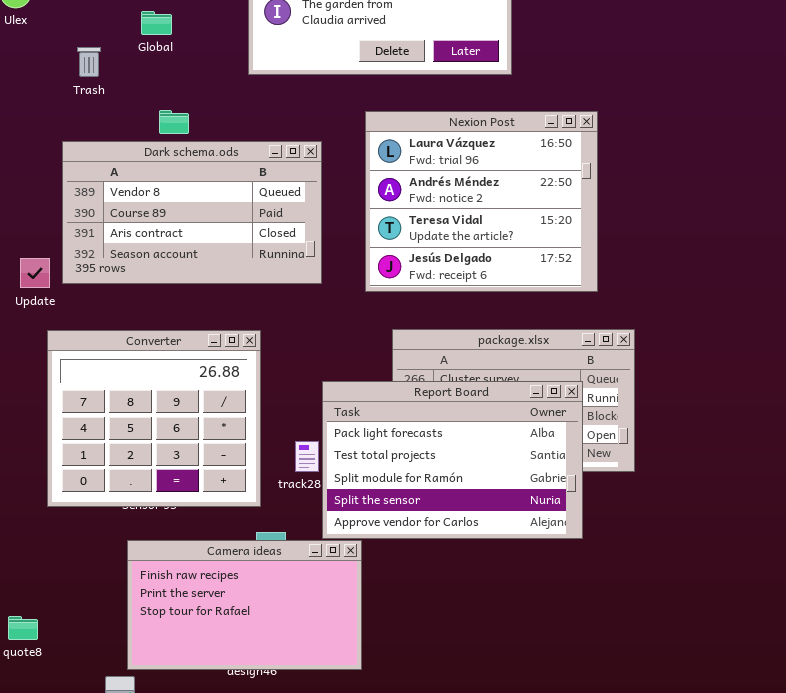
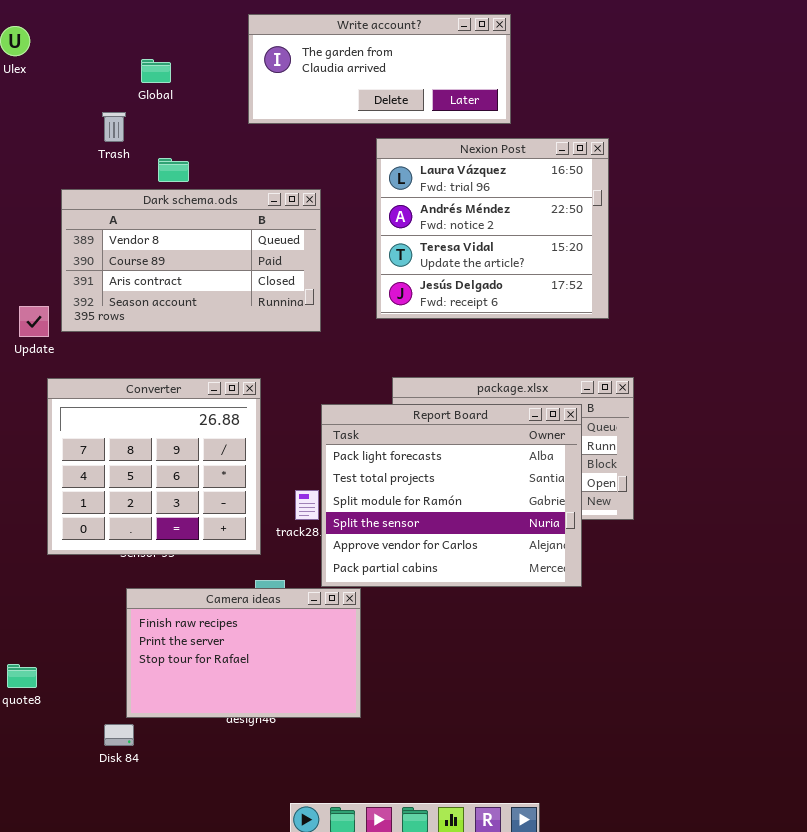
Trash: [77,47,101,77] -> [102,112,126,142], moved
Nexion Post: [365,111,598,292] -> [376,138,609,319], moved
Report Board: [322,381,583,539] -> [321,404,582,587], resized

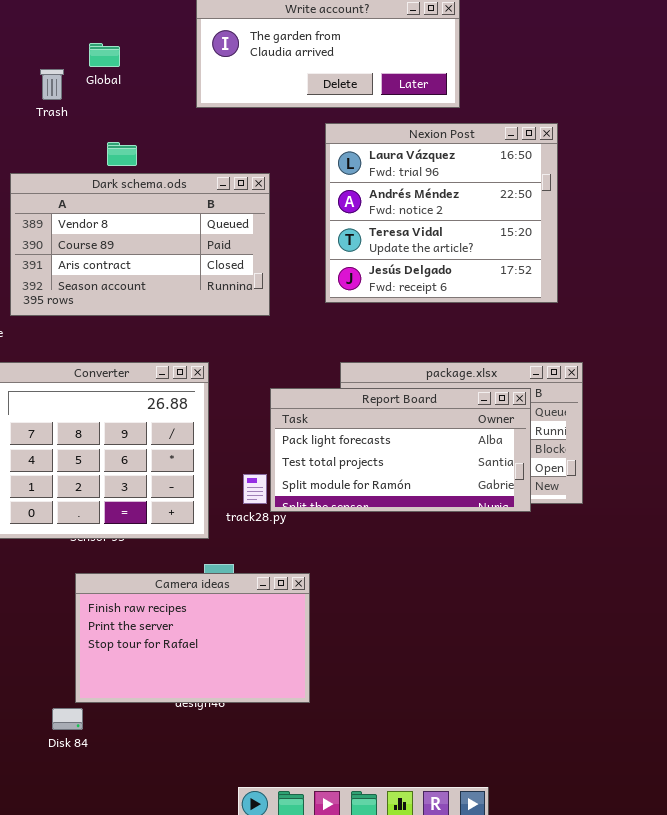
Trash: [102,112,126,142] -> [40,69,64,100], moved
Report Board: [321,404,582,587] -> [270,388,531,512], resized

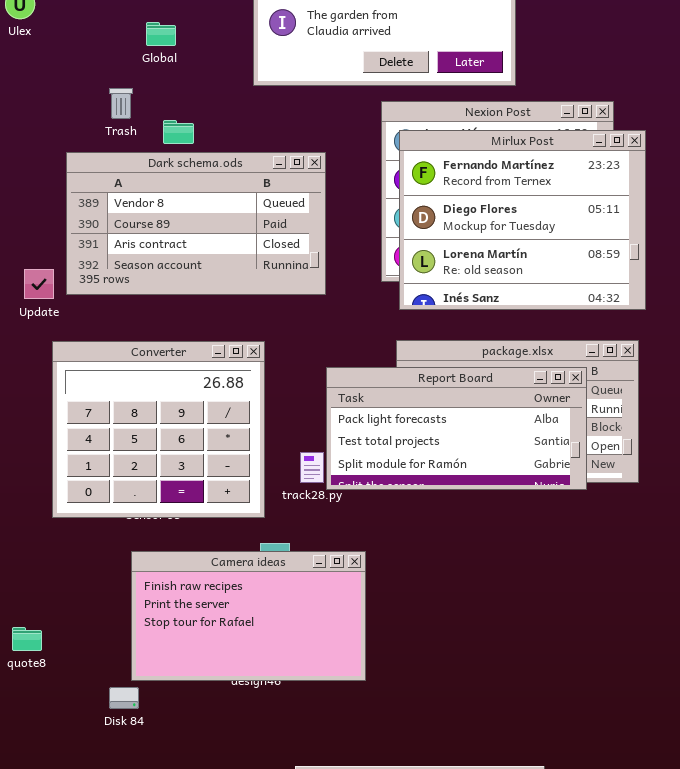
Trash: [40,69,64,100] -> [109,88,133,119], moved
Mirlux Post: none -> [399,130,646,310], opened

